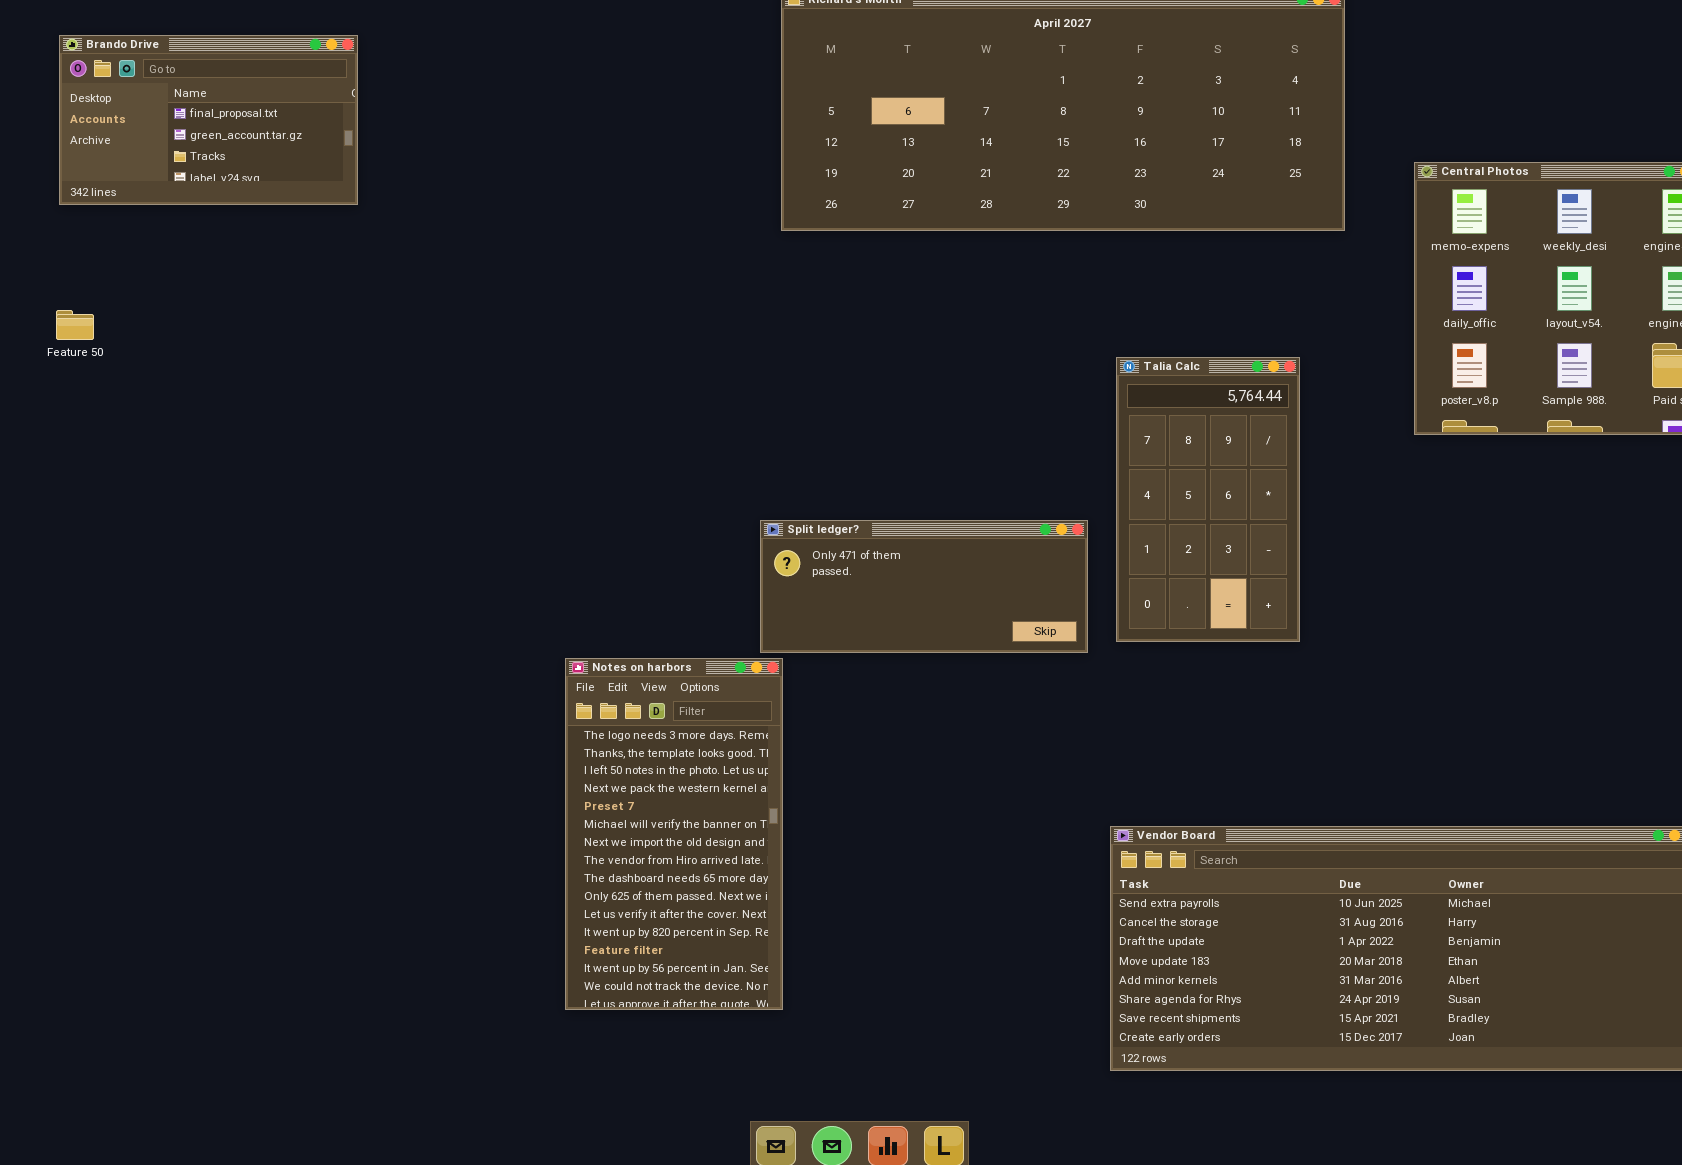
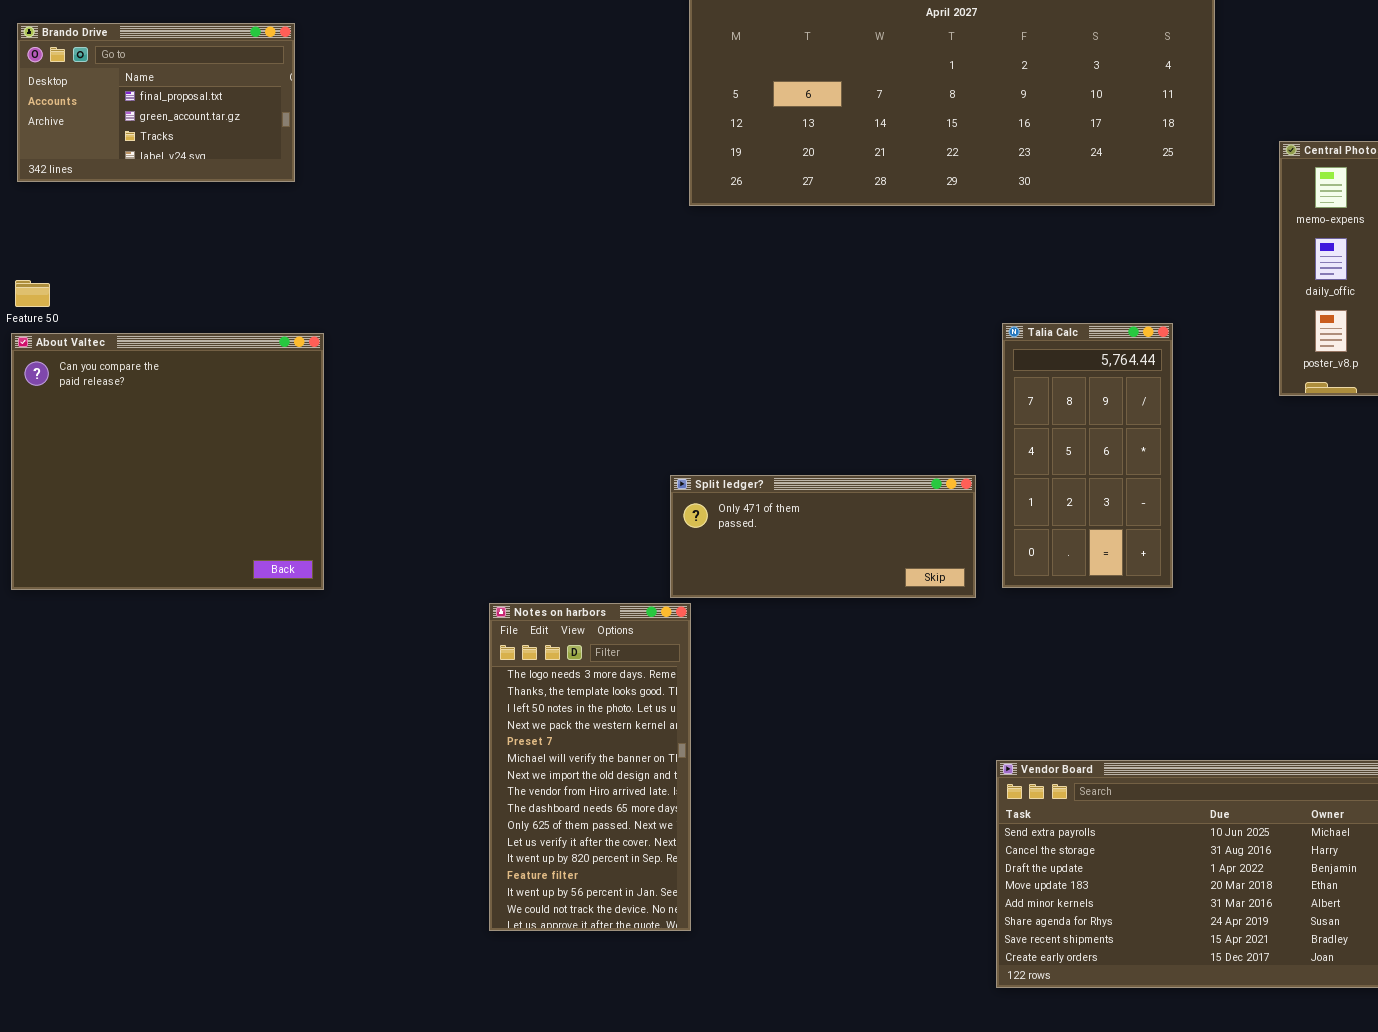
About Valtec: none -> [11,333,324,590], opened

